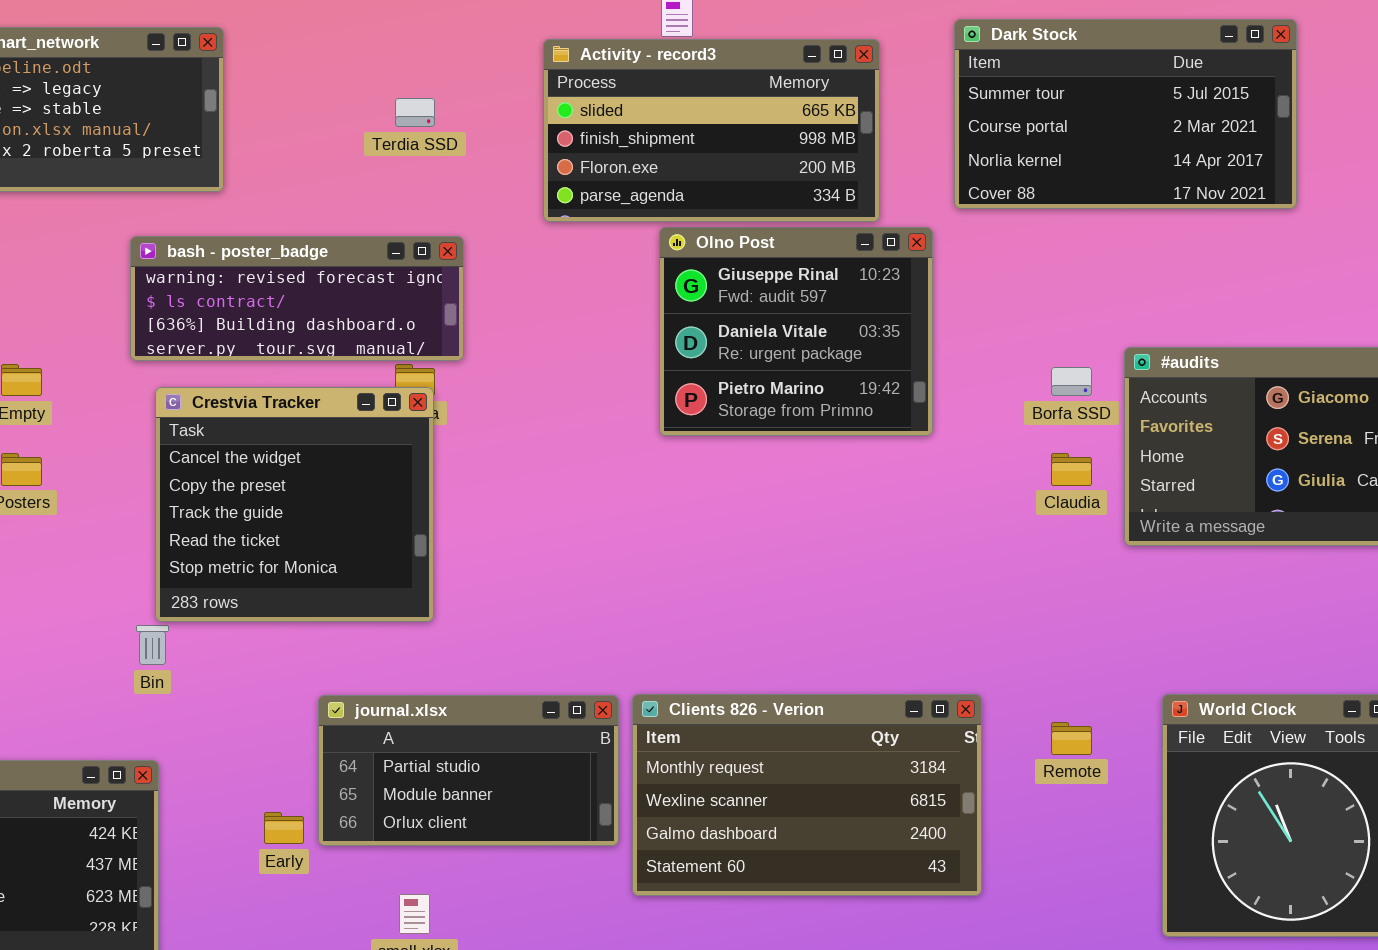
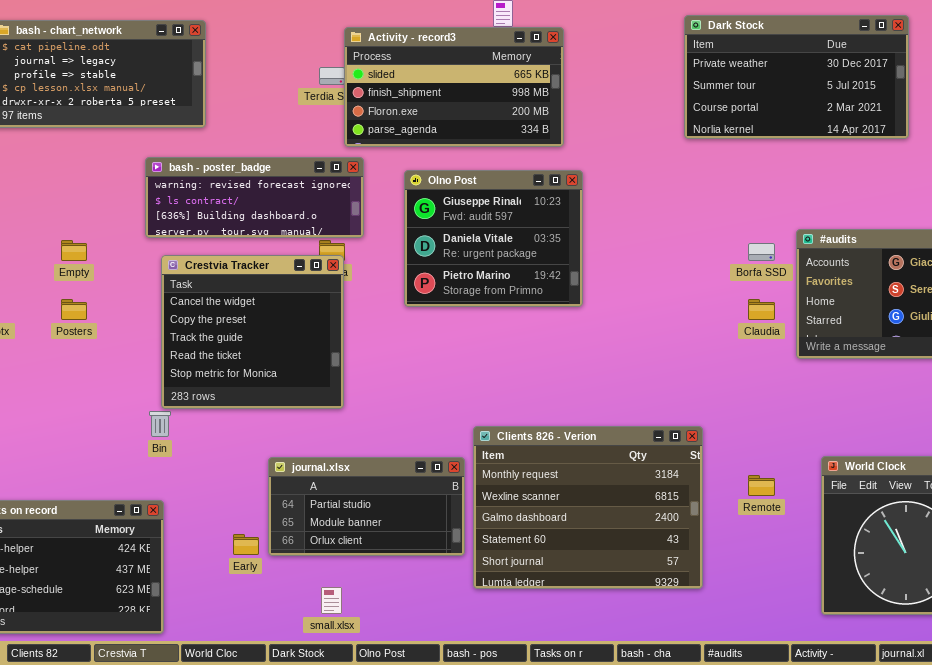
Dark Stock: [954,19,1297,209] -> [684,15,909,139], scrolled up 1 row
Activity - record3: [543,39,880,222] -> [344,27,564,147], moved
Olno Post: [659,227,933,436] -> [404,170,583,307], moved
Clients 826 - Verion: [632,694,982,896] -> [473,426,703,589], resized

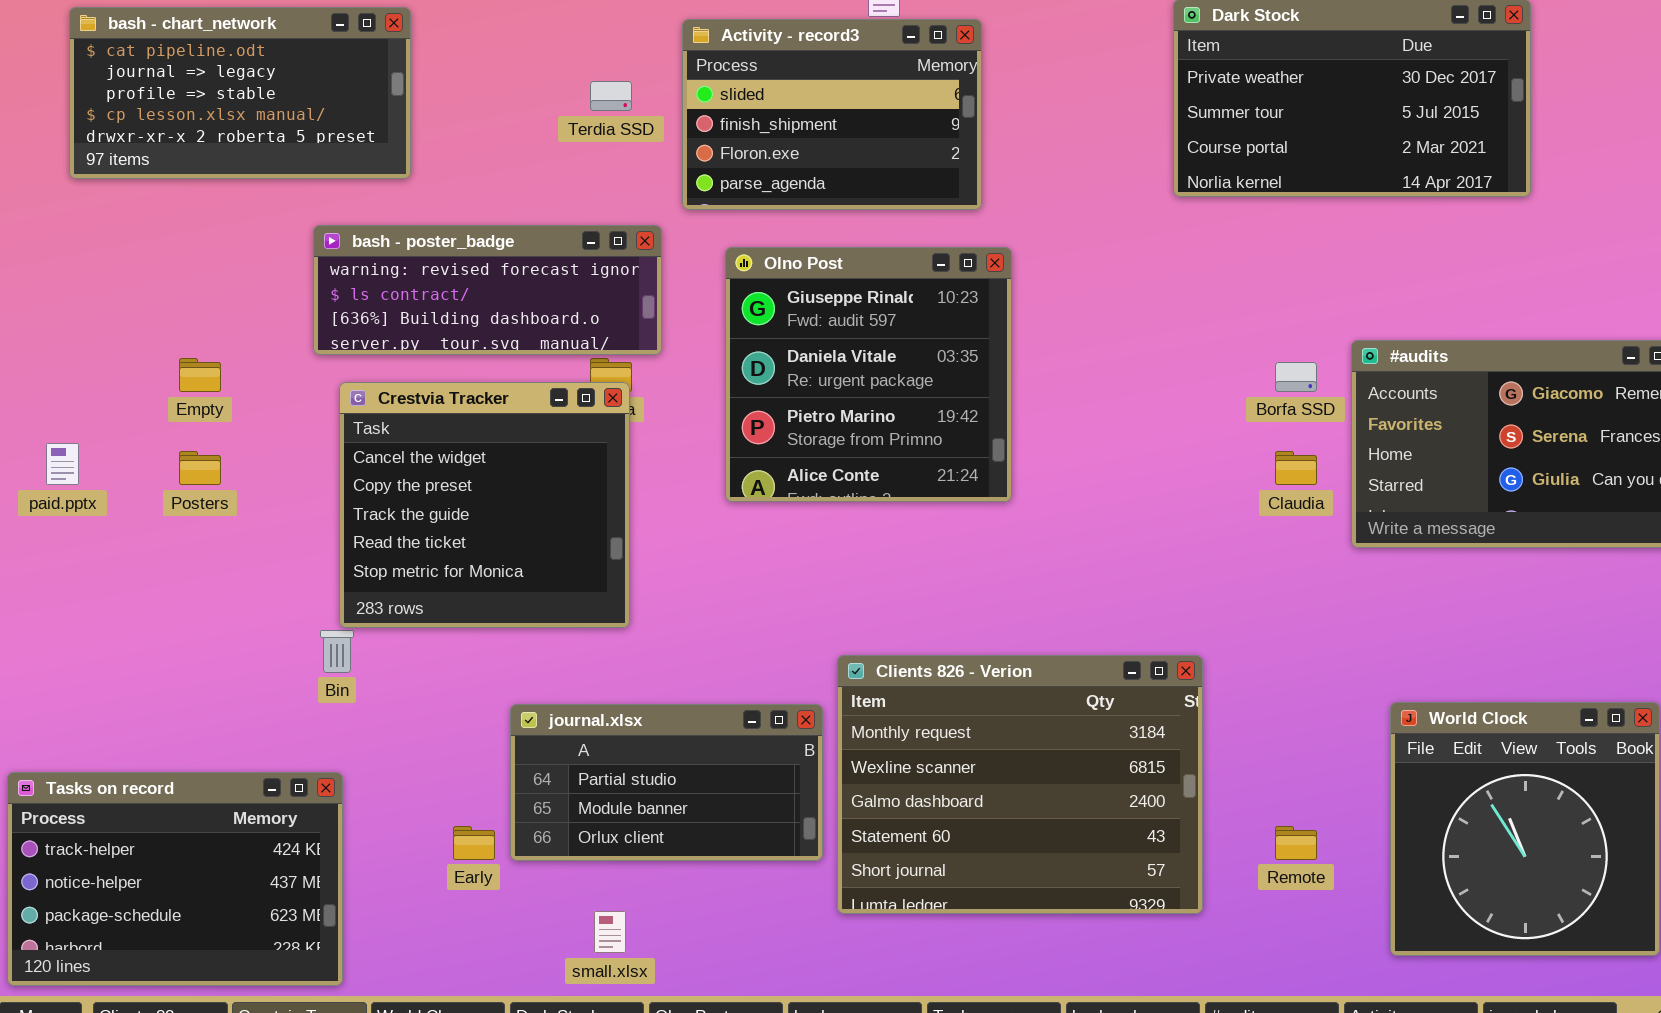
Activity - record3: [344,27,564,147] -> [682,19,982,210], resized
Olno Post: [404,170,583,307] -> [725,247,1012,502], resized
Remote: [748,475,775,496] -> [1275,826,1317,860], moved

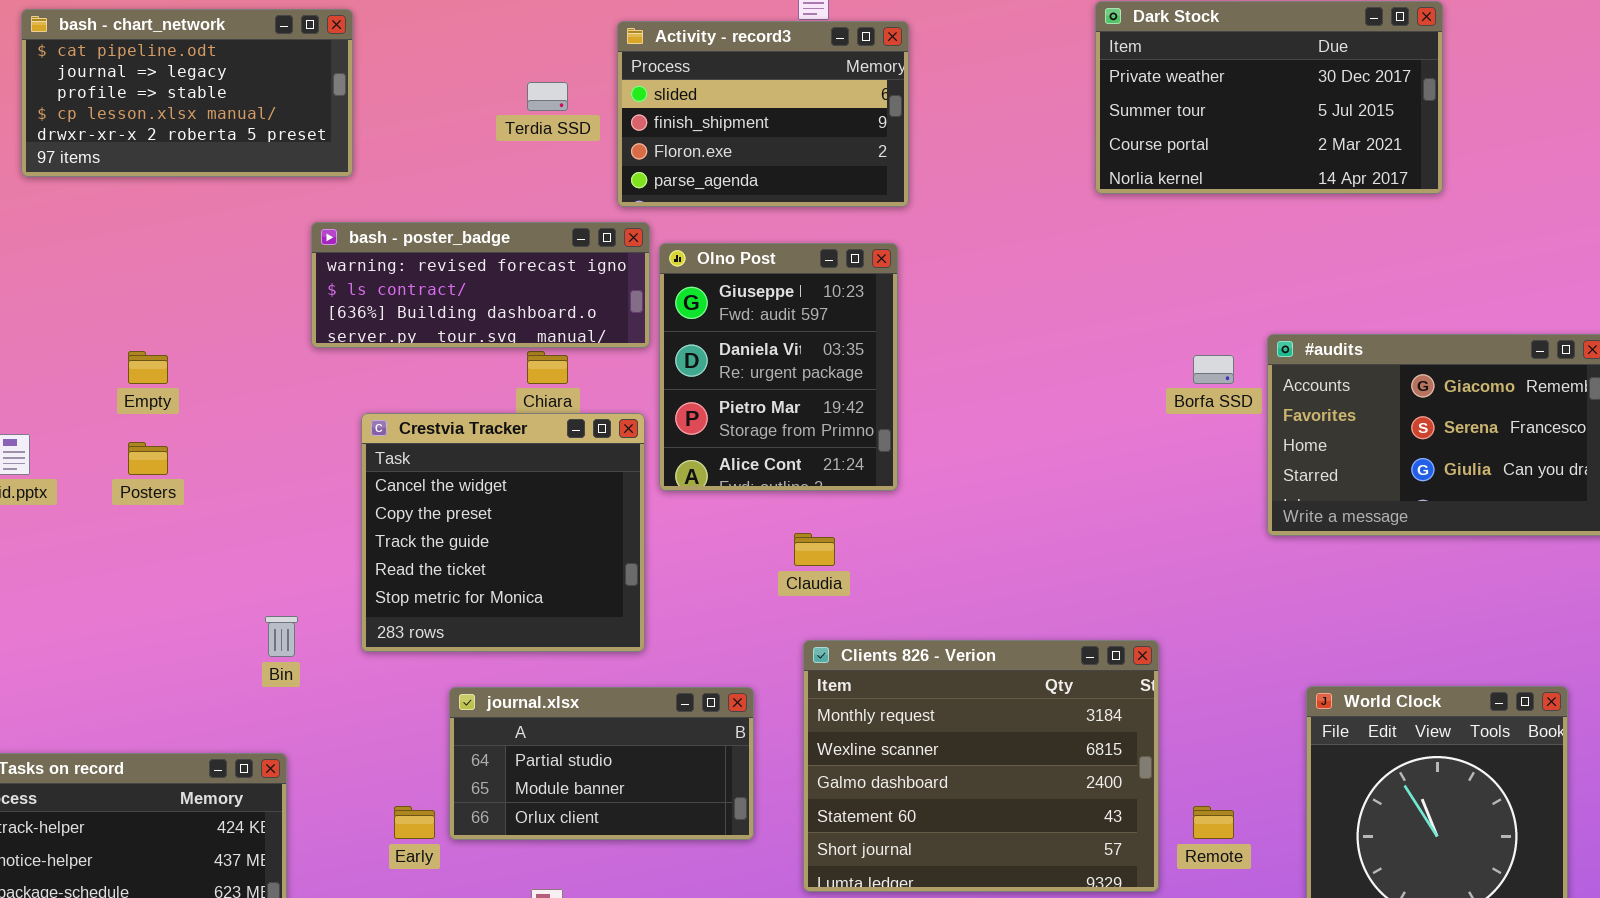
bash - poster_badge: [313,225,662,355] -> [311,222,650,348], moved
Olno Post: [725,247,1012,502] -> [659,243,898,491], resized
Crestvia Tracker: [339,382,630,628] -> [361,413,645,652], moved
Claudia: [1275,451,1317,485] -> [794,533,835,566], moved
Clients 826 - Verion: [837,655,1203,914] -> [803,640,1159,892], moved

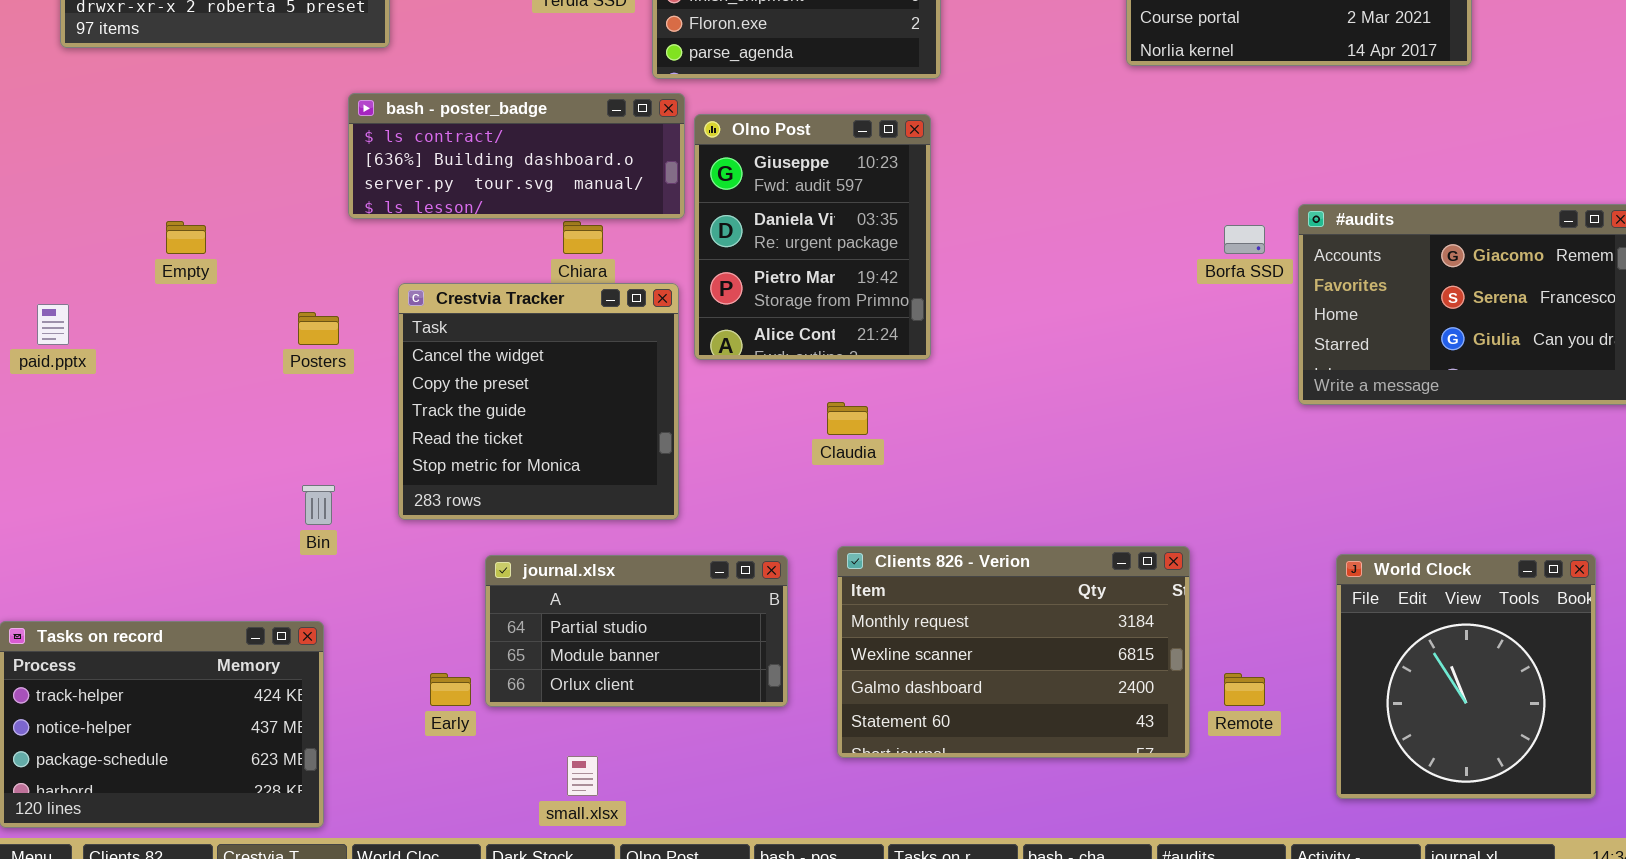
bash - poster_badge: [311,222,650,348] -> [348,93,685,219], scrolled down 1 row
Posters: [128,442,168,475] -> [298,312,339,345], moved
Clients 826 - Verion: [803,640,1159,892] -> [837,546,1190,758], resized

